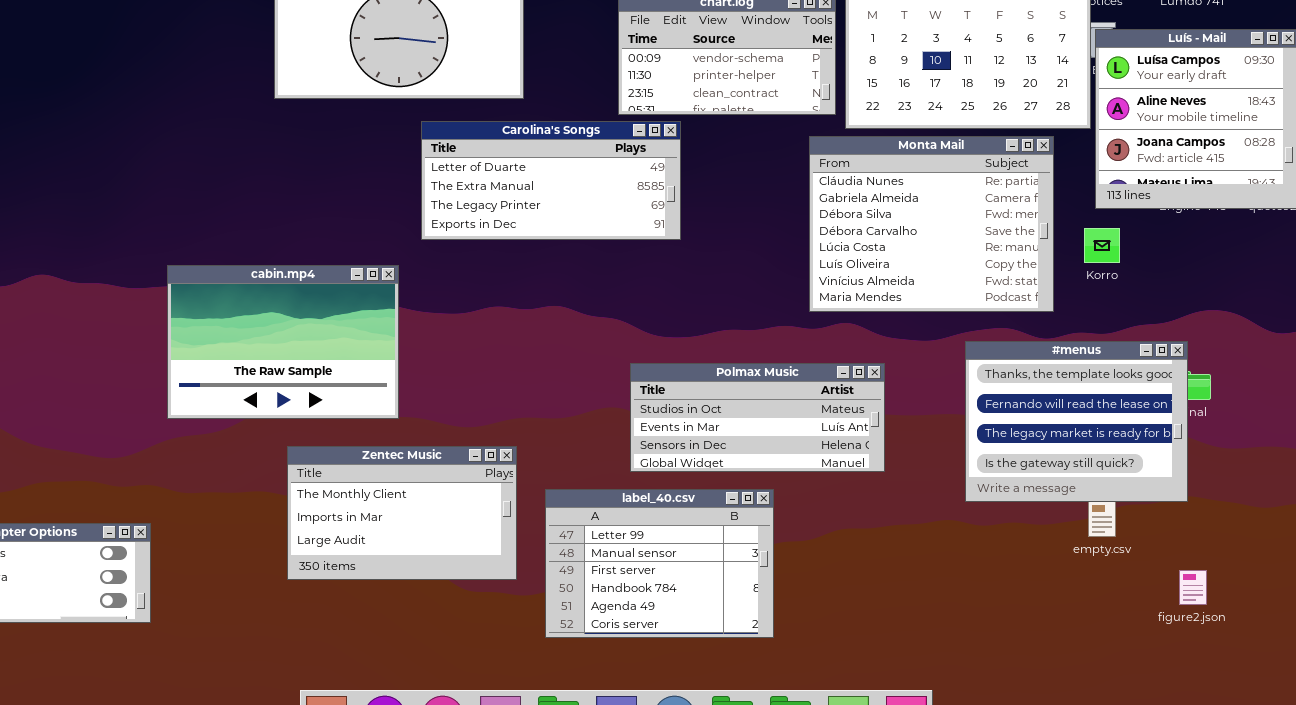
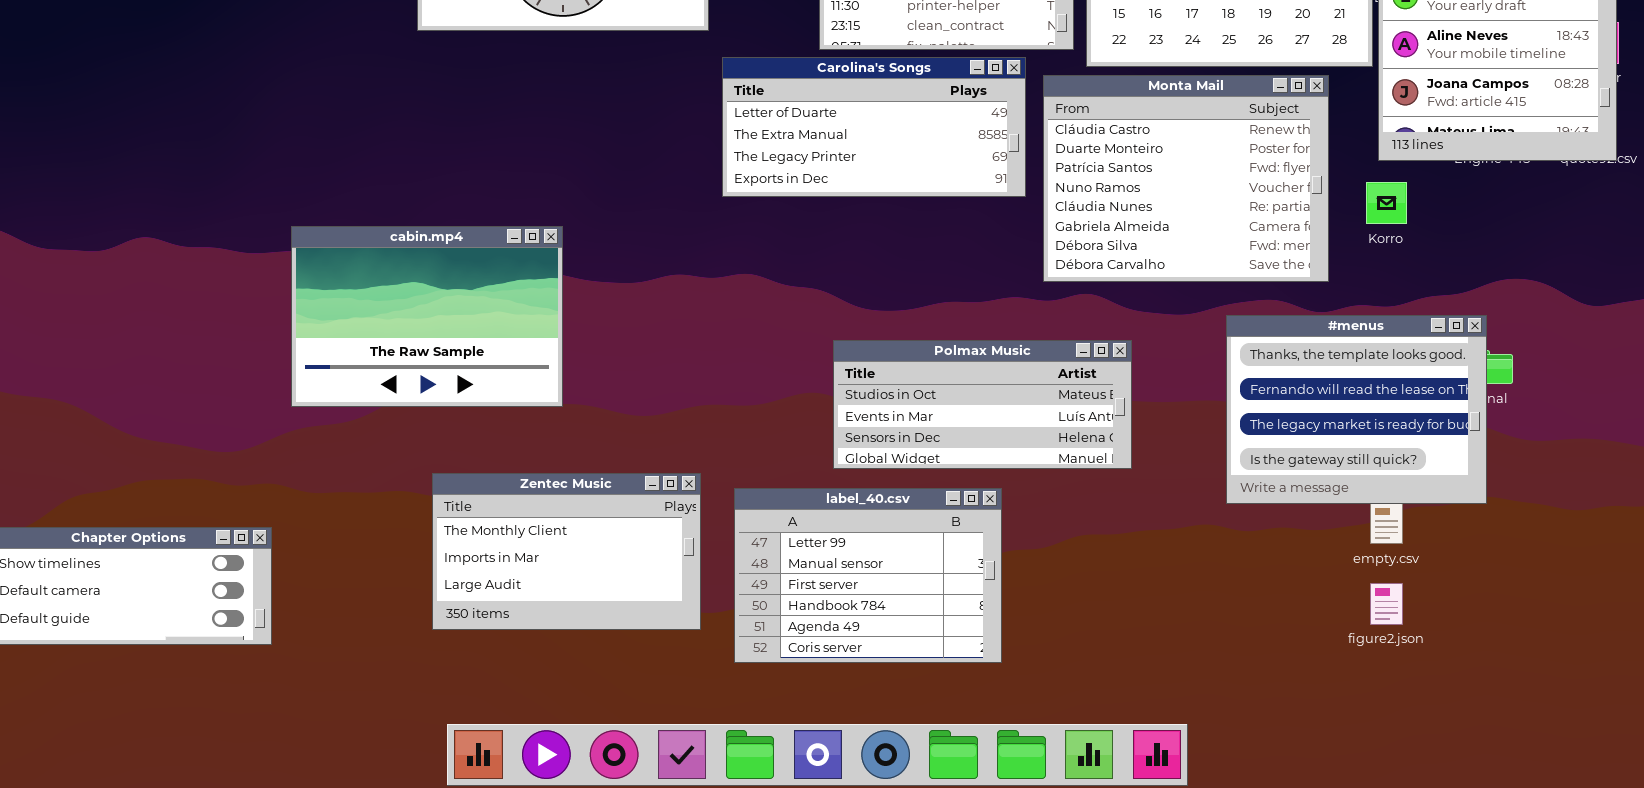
Carolina's Songs: [421,121,681,240] -> [722,57,1026,197], moved
Monta Mail: [809,136,1054,312] -> [1043,75,1329,282], scrolled up 4 rows
Zentec Music: [287,446,517,580] -> [432,473,701,630], moved
figure2.json: [1179,570,1207,605] -> [1370,583,1403,625], moved

